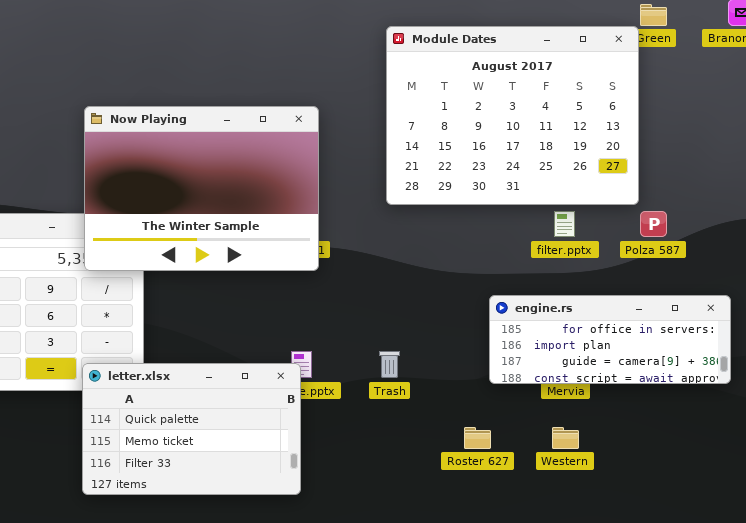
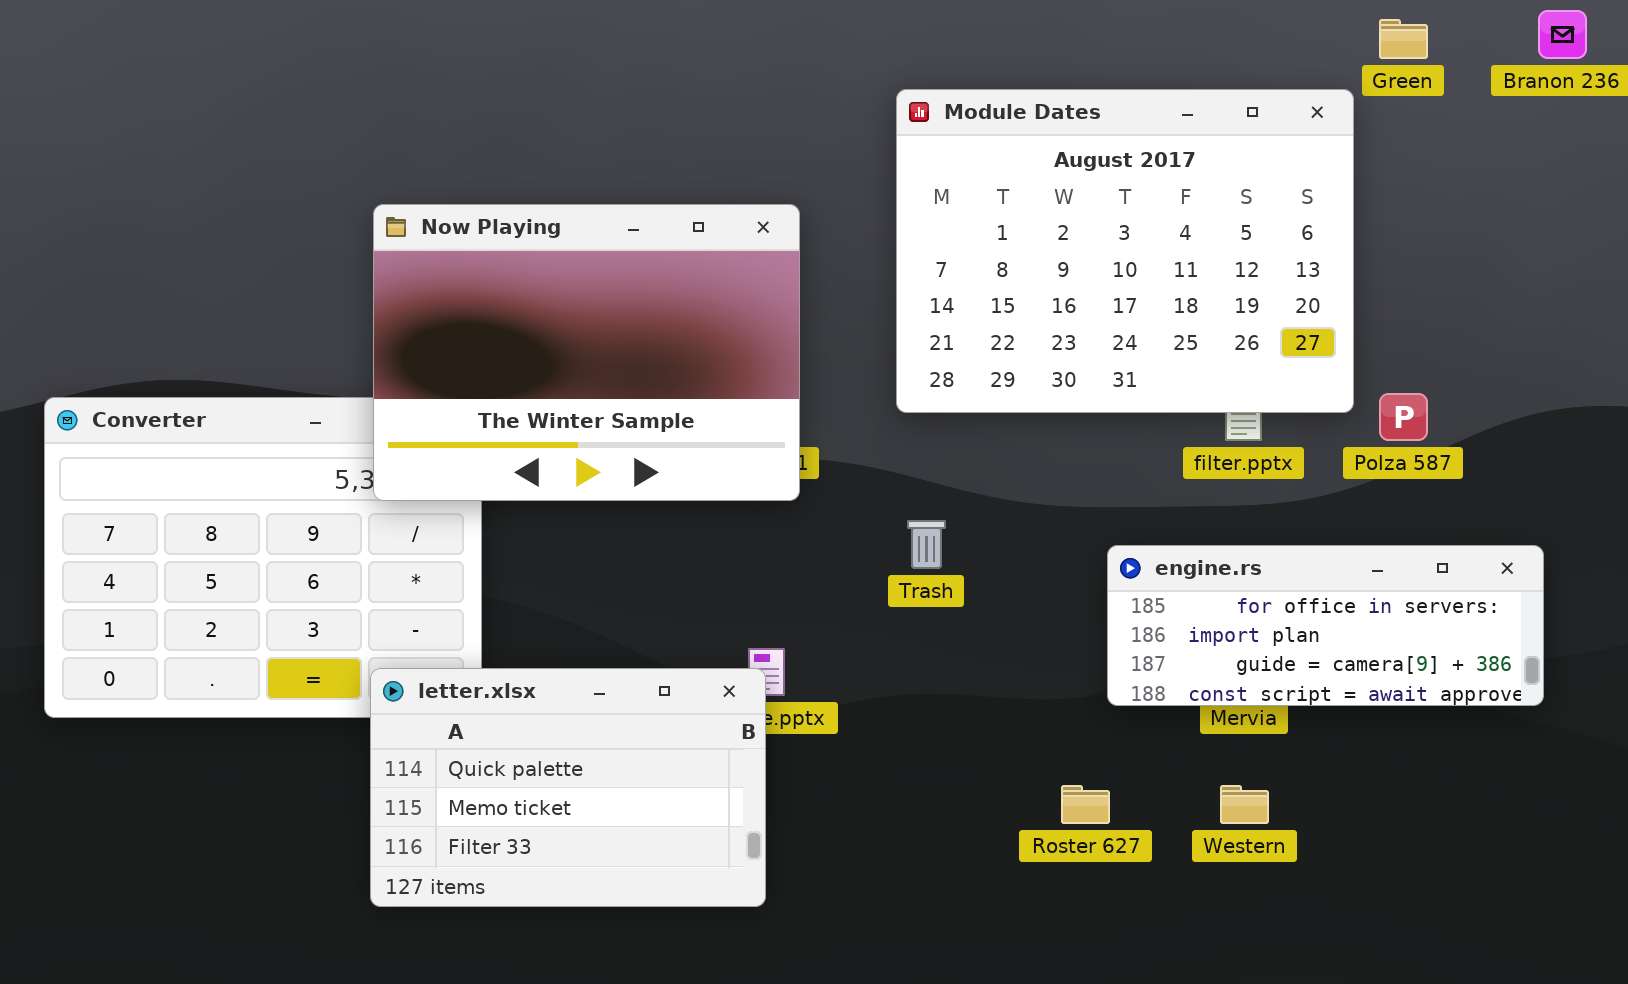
Module Dates: [386,26,639,205] -> [896,89,1354,413], moved
Trash: [379,351,400,378] -> [907,520,946,569], moved

